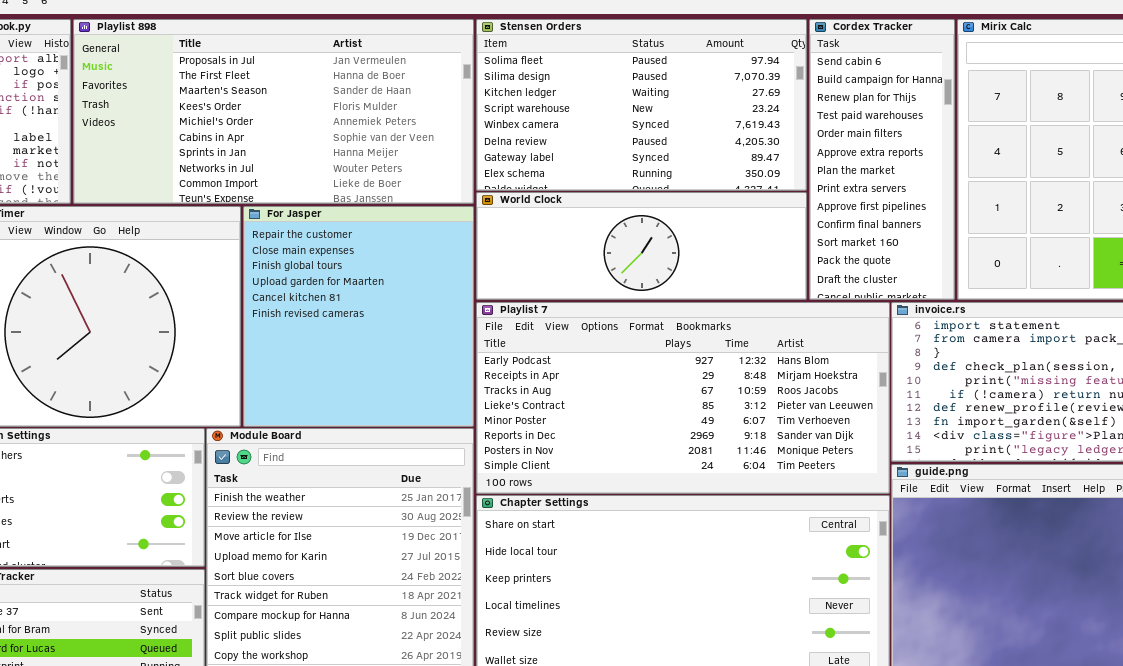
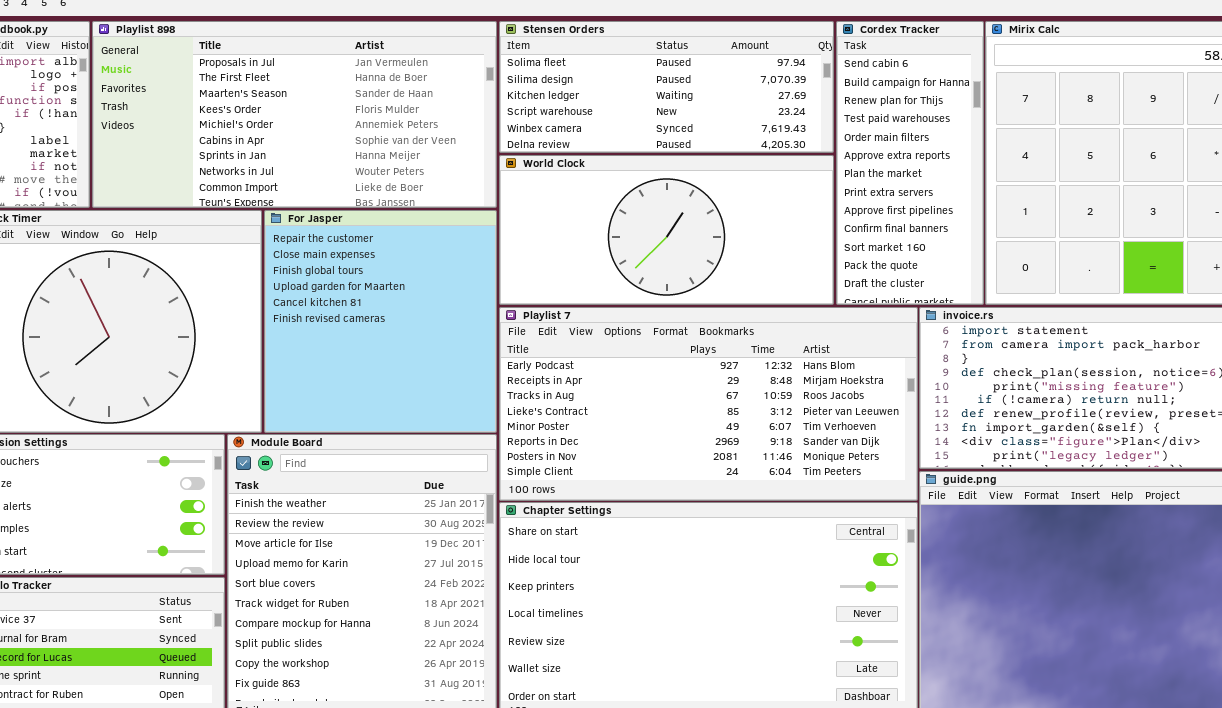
Stensen Orders: [476,19,807,191] -> [499,21,834,153], resized
World Clock: [476,192,807,300] -> [499,155,834,305], resized

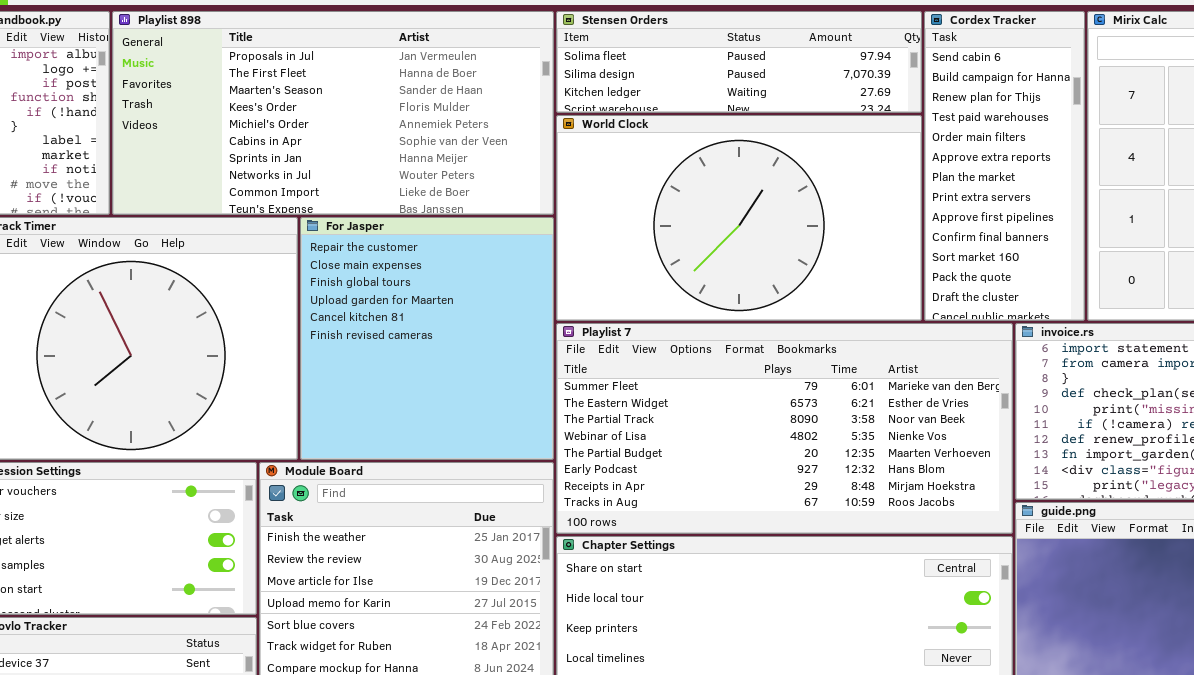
Stensen Orders: [499,21,834,153] -> [556,11,922,113], resized
World Clock: [499,155,834,305] -> [556,115,922,321], resized
Playlist 7: [499,307,918,501] -> [556,323,1013,534], scrolled up 5 rows

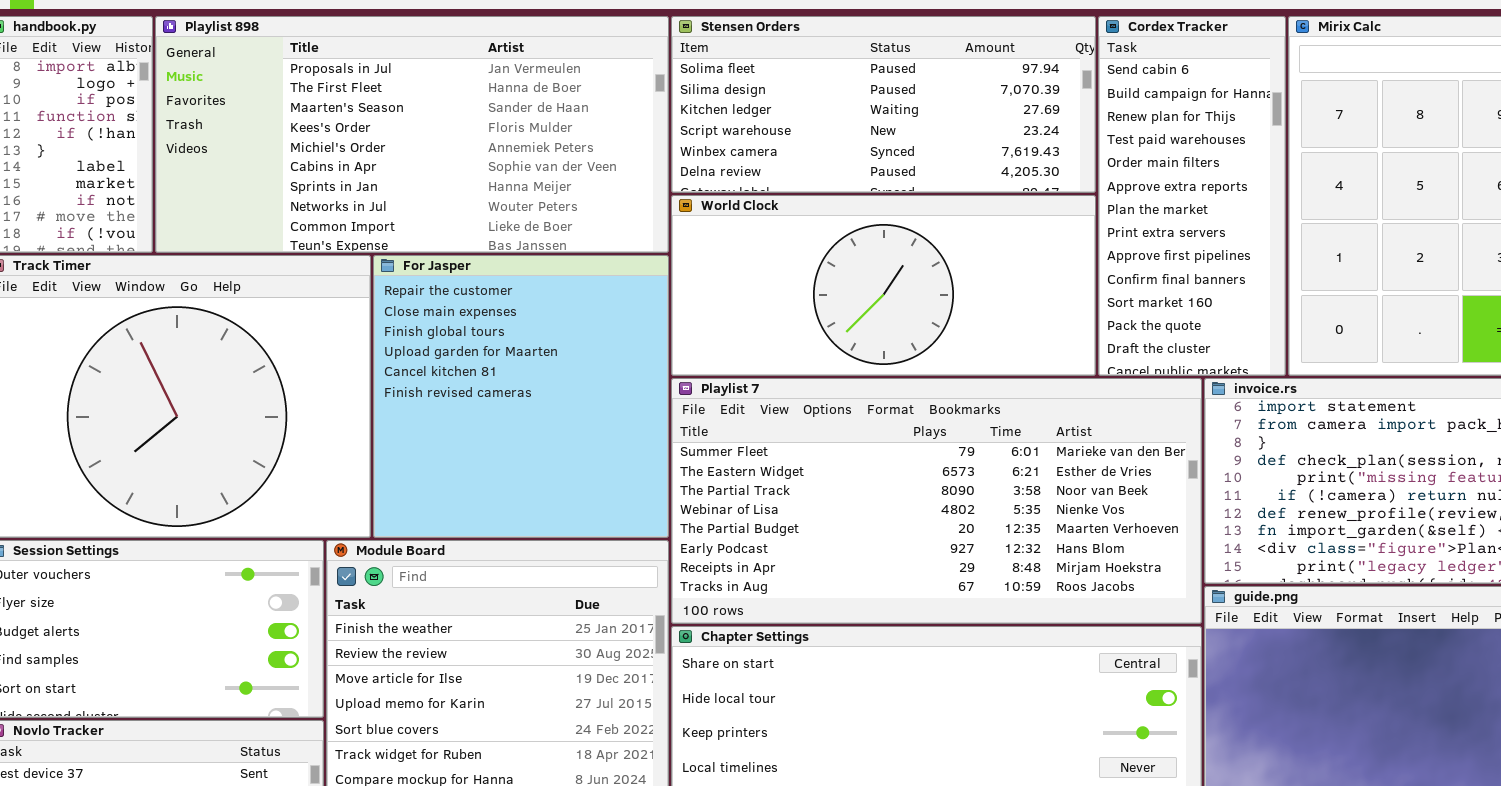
Stensen Orders: [556,11,922,113] -> [671,16,1096,193], resized
World Clock: [556,115,922,321] -> [671,195,1096,376], resized

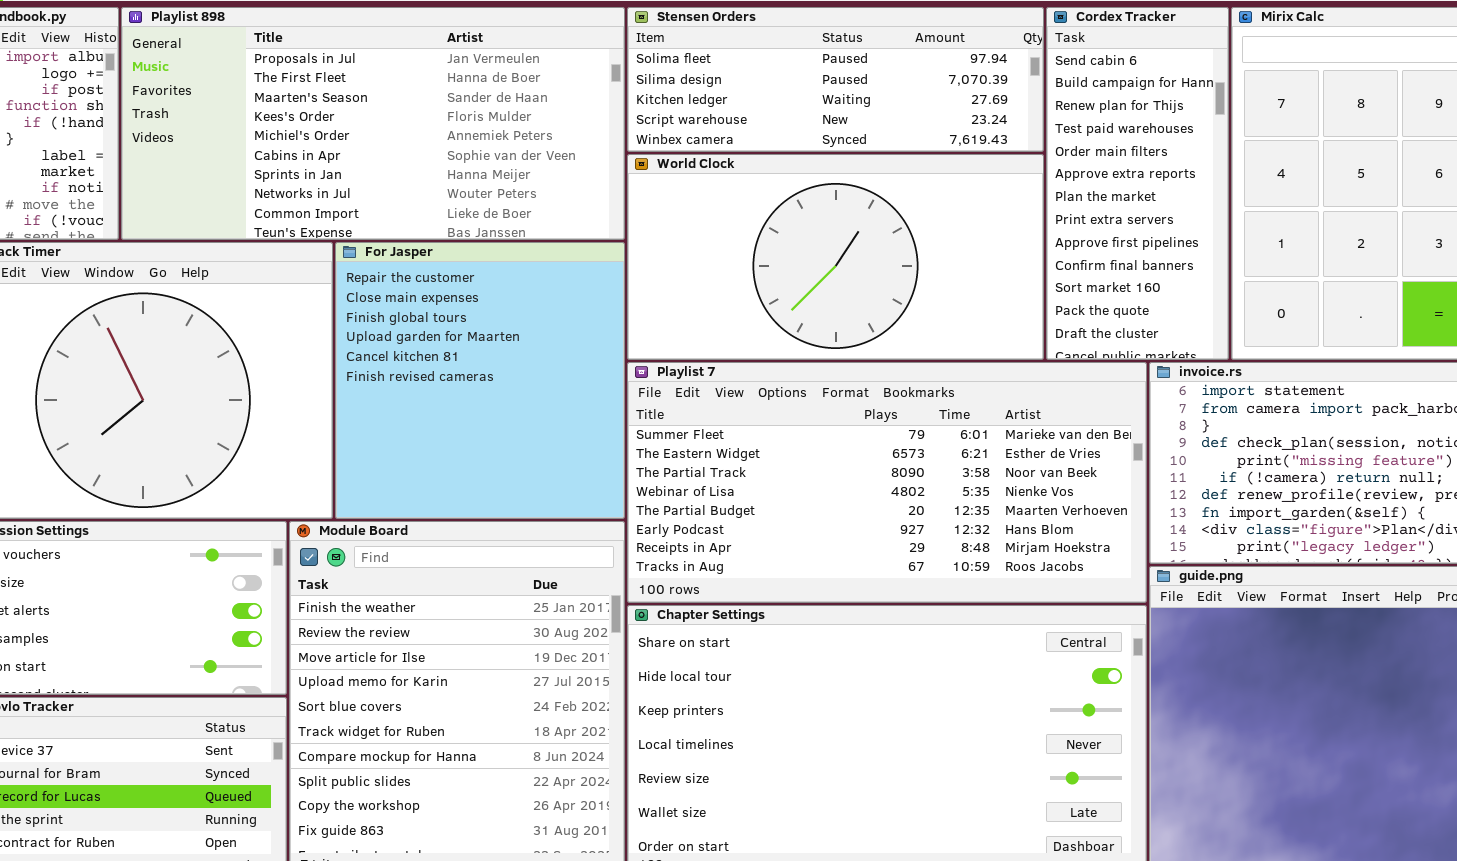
Stensen Orders: [671,16,1096,193] -> [627,7,1044,152], resized
World Clock: [671,195,1096,376] -> [627,154,1044,360], resized

